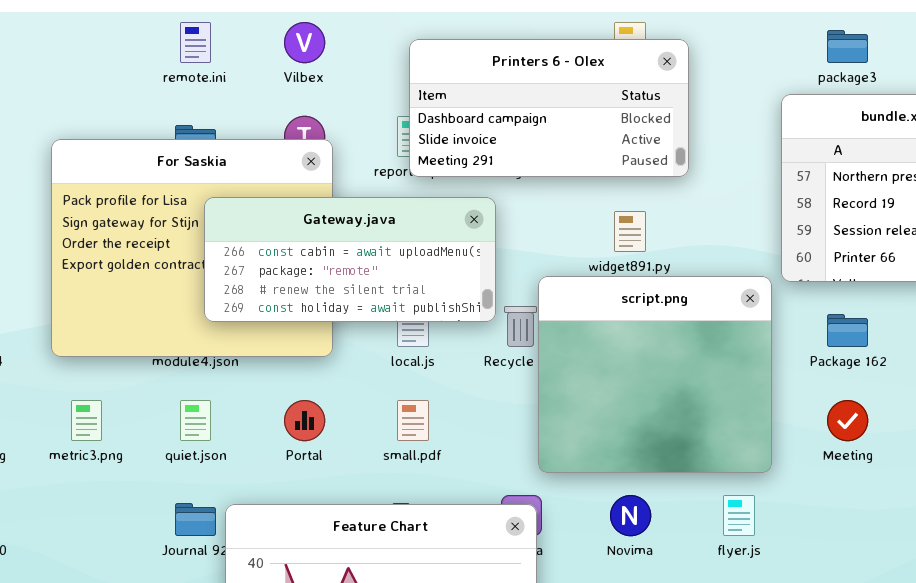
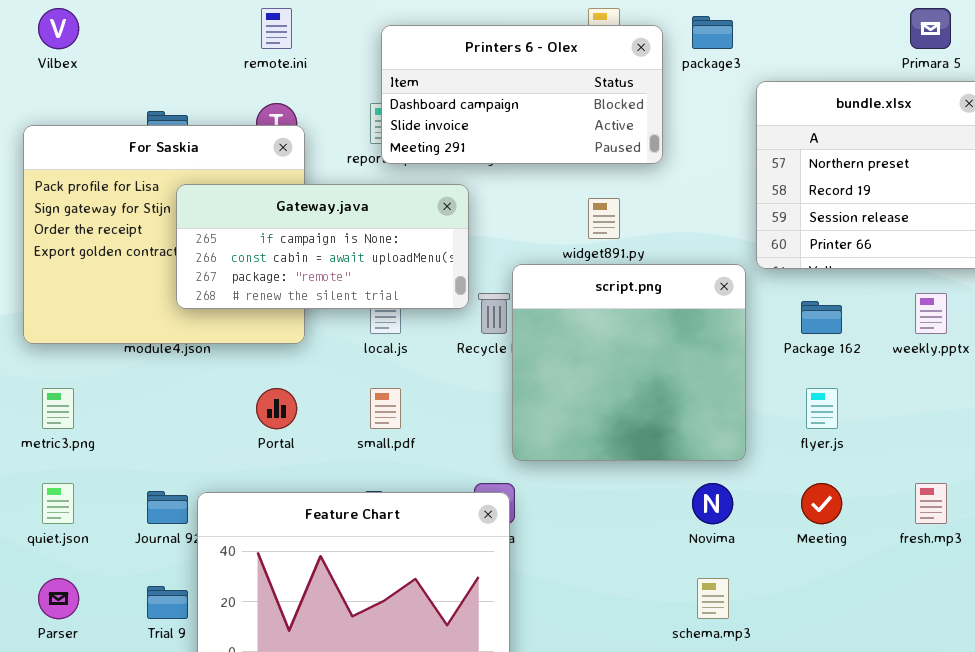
remote.ini: [180,22,211,63] -> [261,8,292,49], moved
Vilbex: [284,22,325,63] -> [38,8,79,49], moved
package3: [827,30,868,63] -> [692,16,733,49], moved
Gateway.java: [204,197,496,322] -> [176,184,469,309], scrolled up 1 row
quiet.json: [180,400,211,441] -> [42,483,74,524], moved
Meeting: [827,400,868,441] -> [801,483,842,524], moved
Novima: [610,495,651,536] -> [692,483,733,524], moved
flyer.js: [723,495,755,536] -> [806,388,838,429], moved

